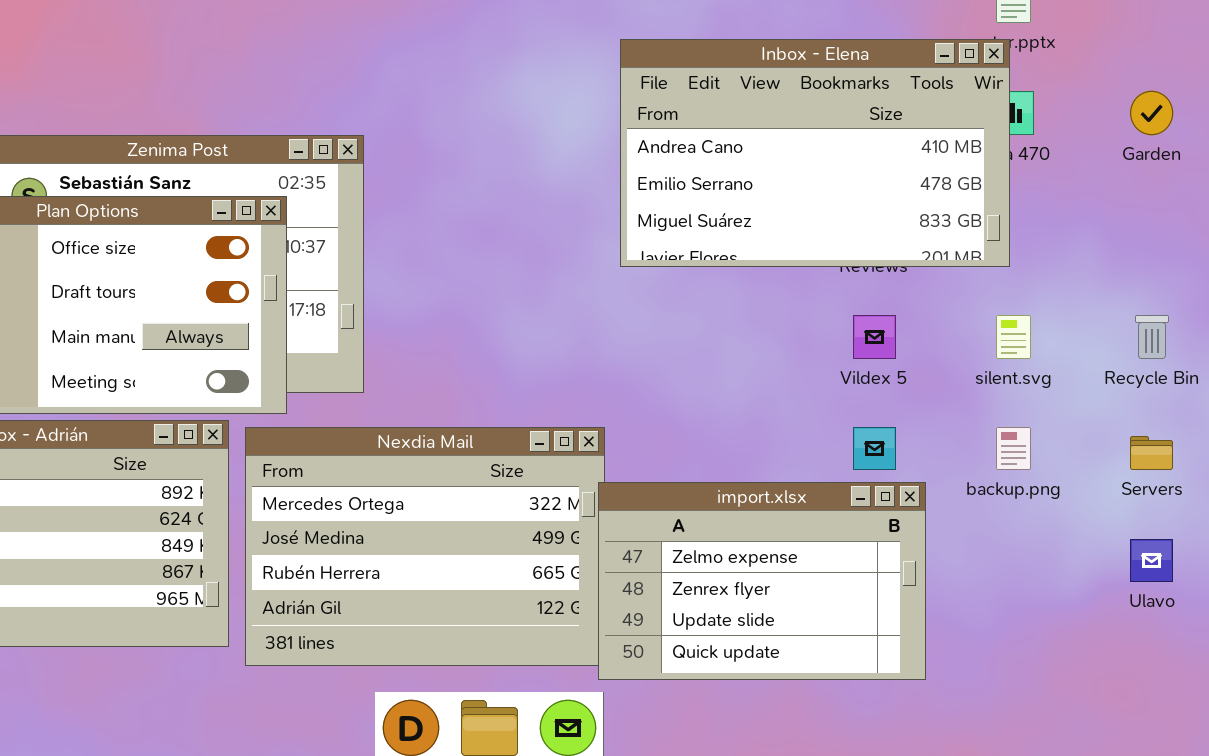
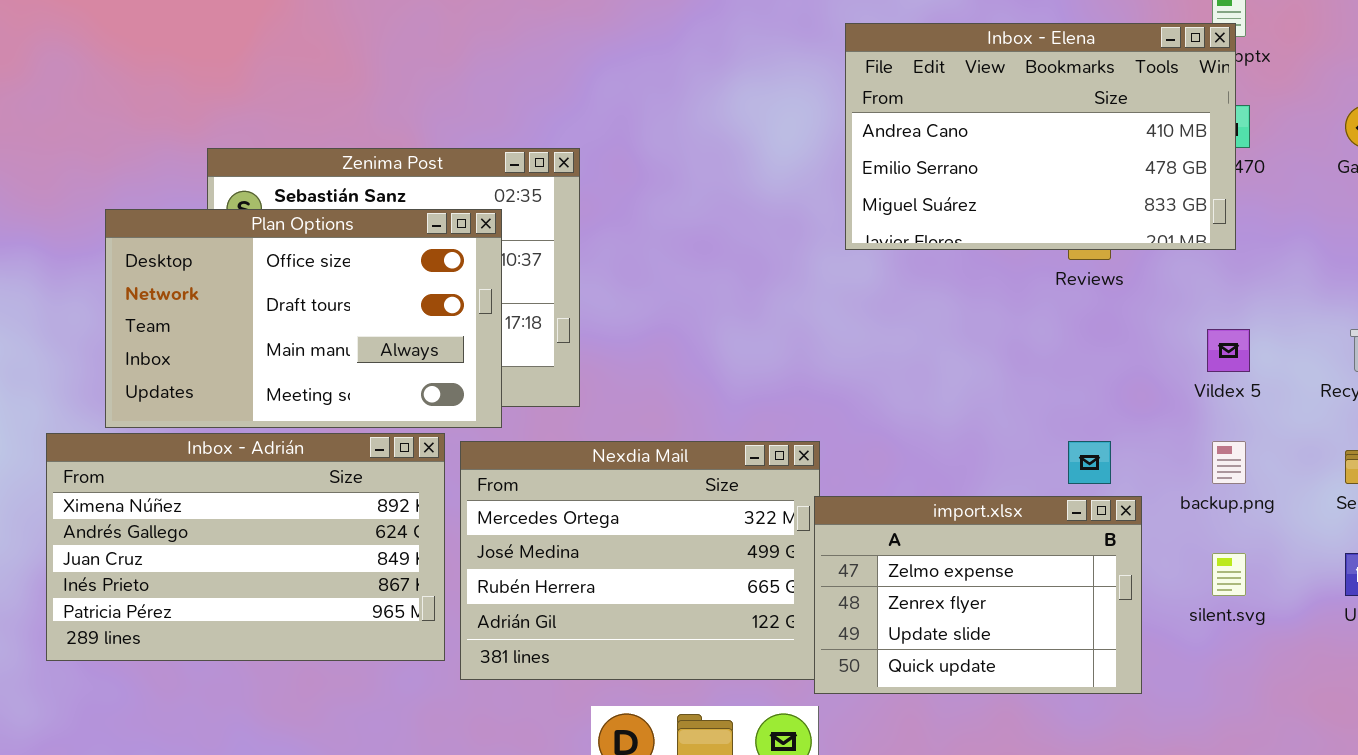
Inbox - Elena: [620,39,1010,267] -> [845,23,1236,250], moved
Vildex 5: [853,315,896,359] -> [1207,329,1250,372], moved
silent.svg: [996,315,1031,359] -> [1212,553,1246,596], moved

